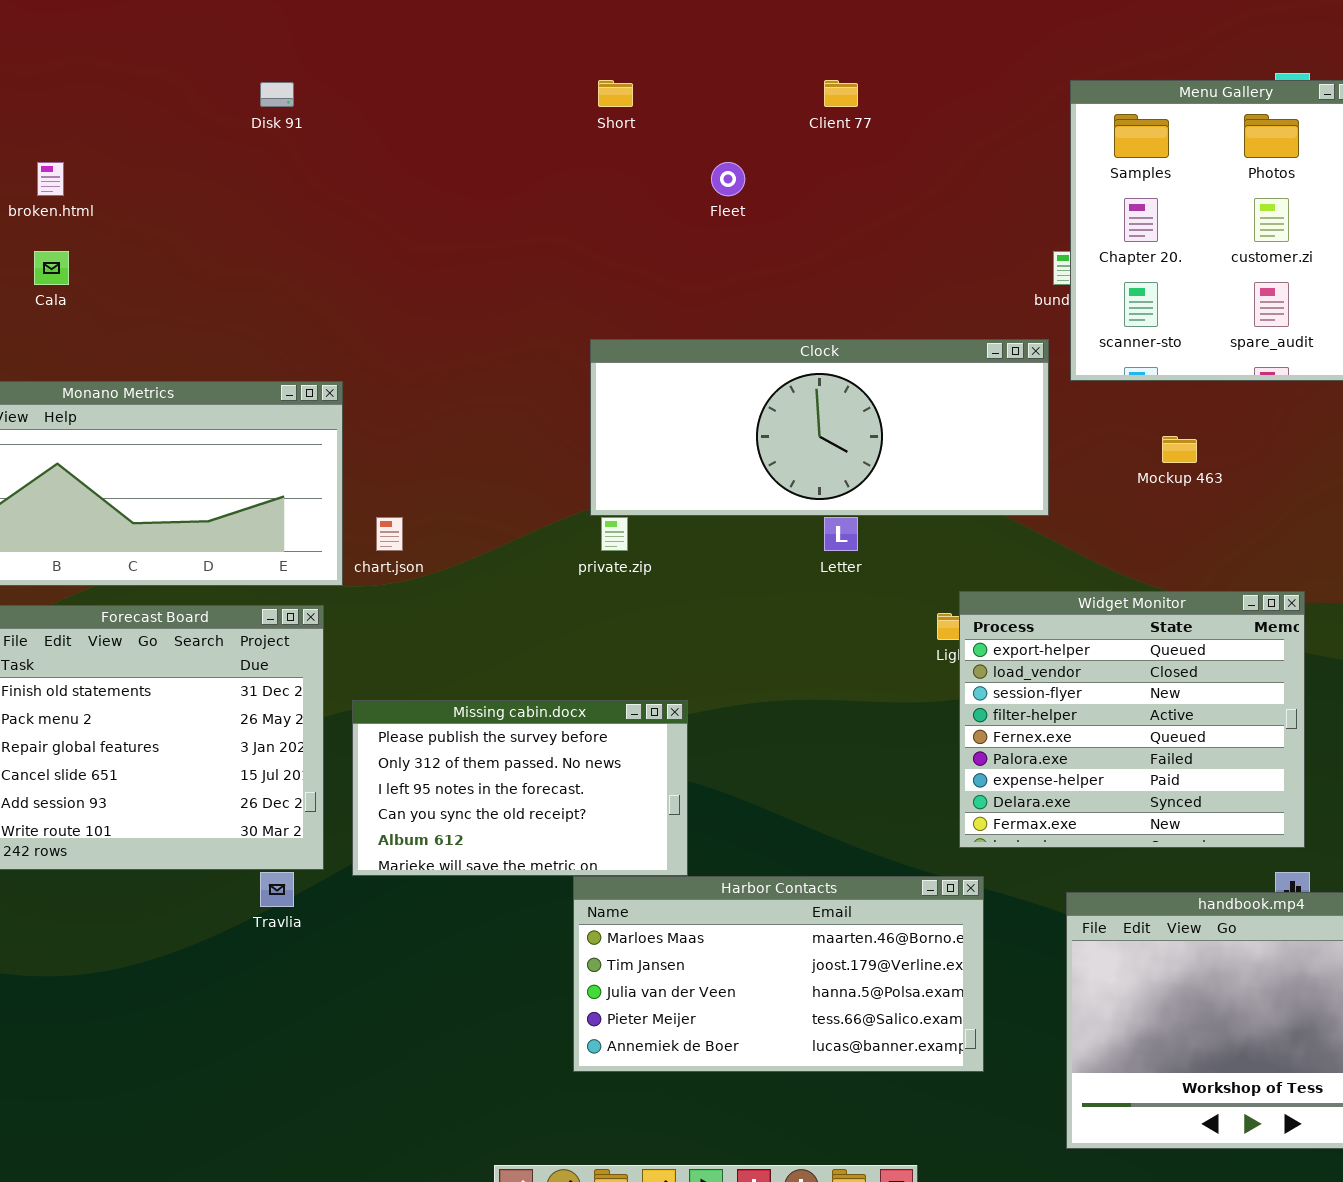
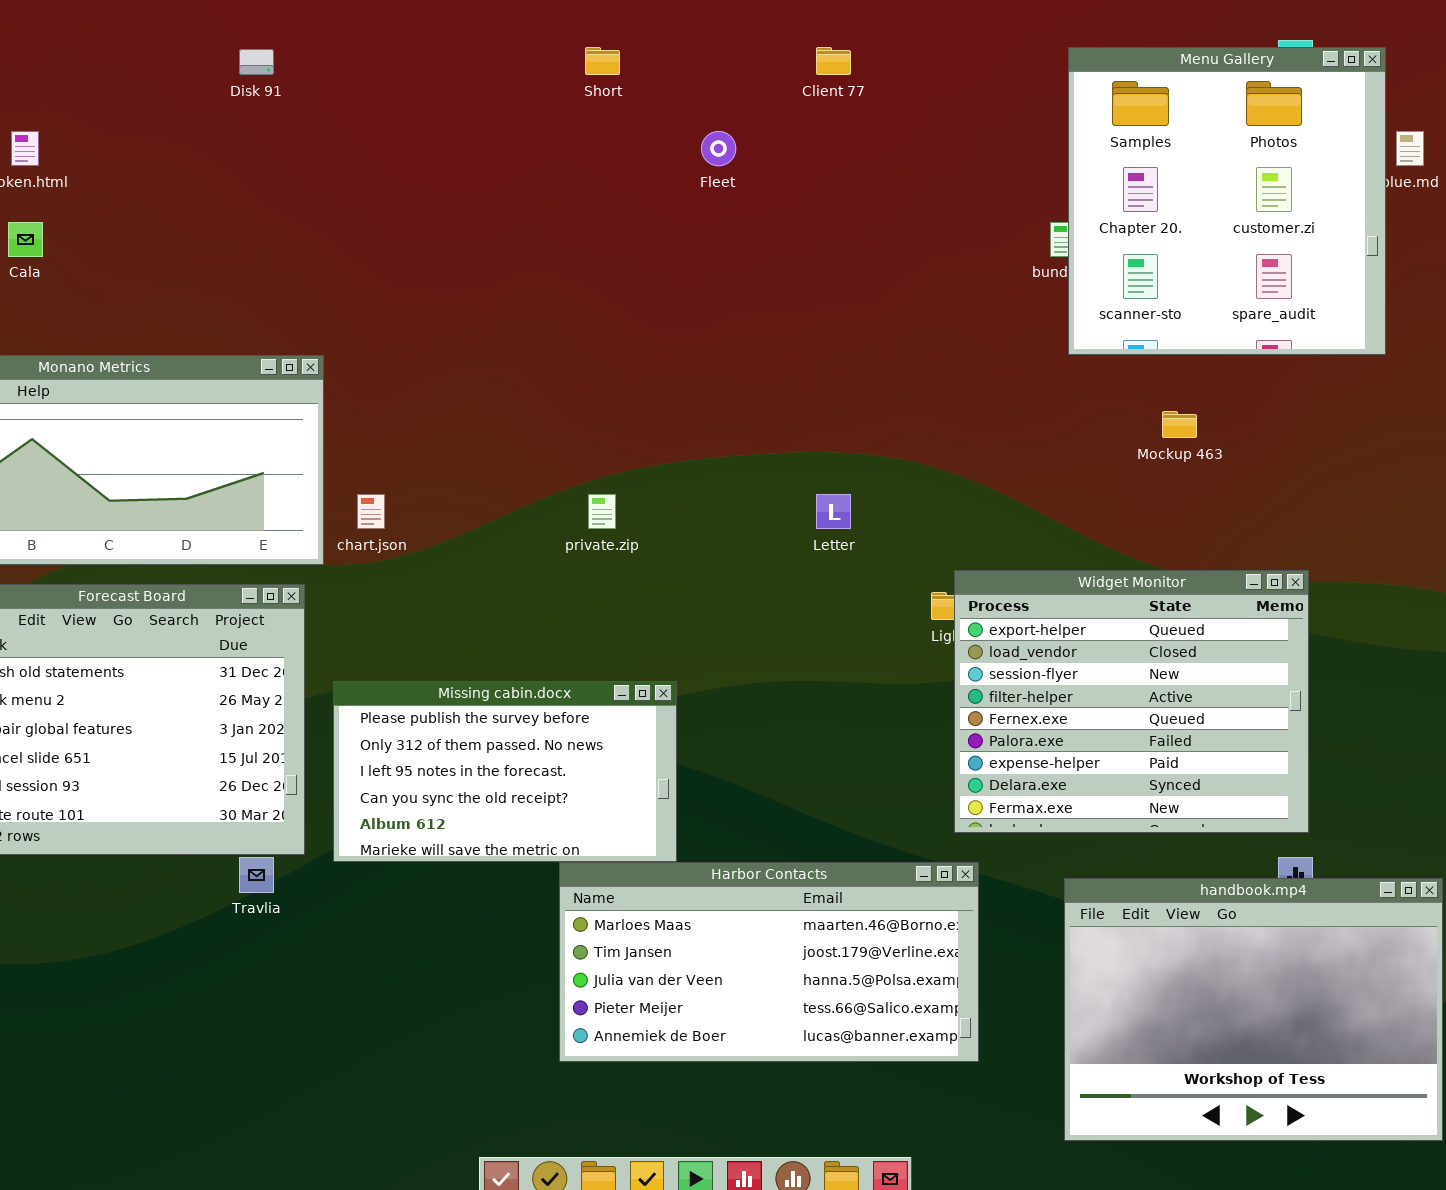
Clock: [590,339,1049,516] -> none, closed

